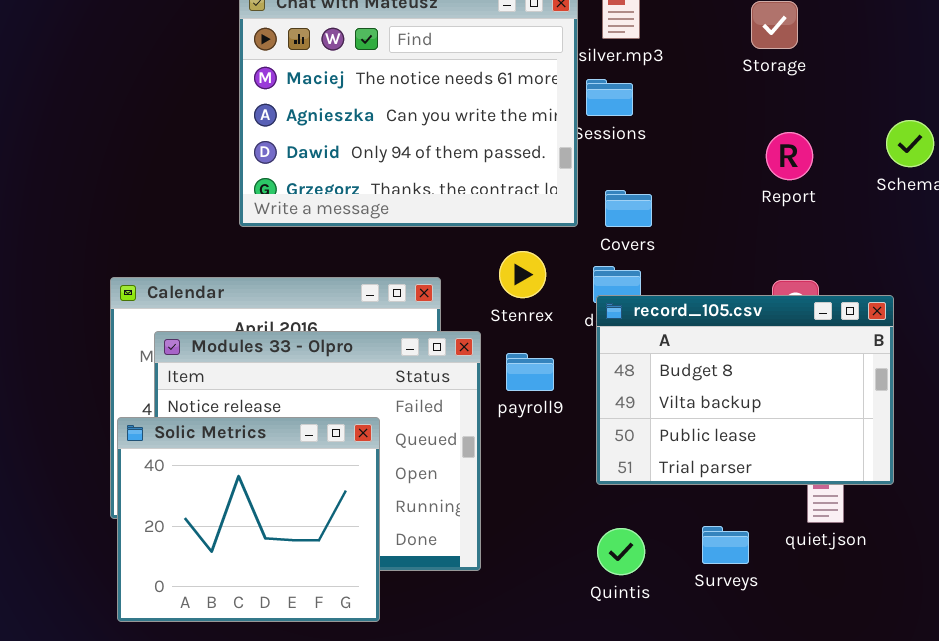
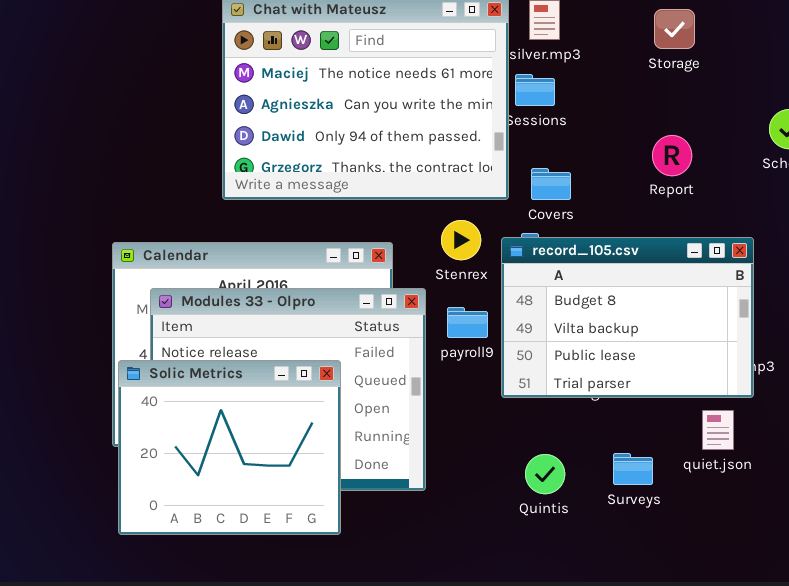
Report: [766,132,813,180] -> [652,135,692,176], moved
record_105.csv: [596,295,894,485] -> [501,237,754,398], moved

